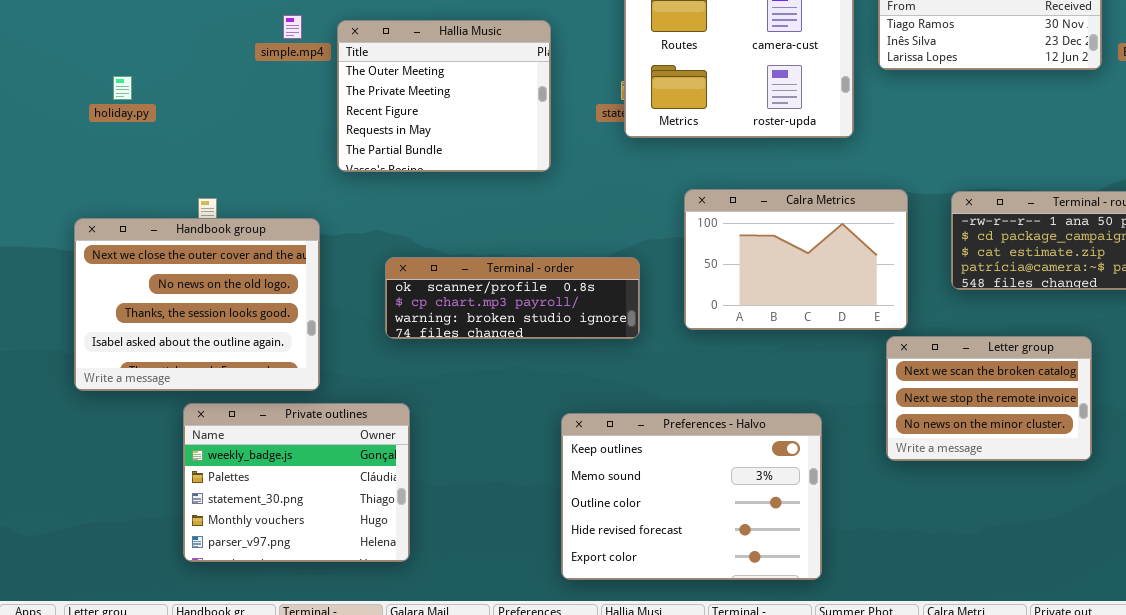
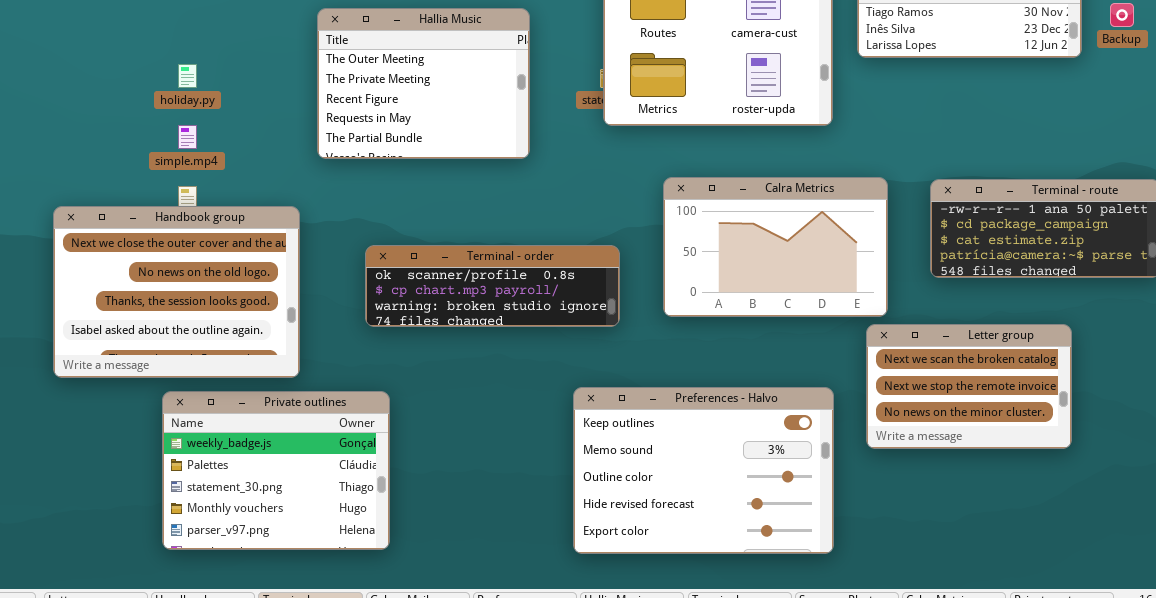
simple.mp4: [283,15,302,39] -> [178,125,197,149], moved
holiday.py: [113,76,132,100] -> [178,64,197,88], moved
Preferences - Halvo: [561,413,822,580] -> [573,387,834,554], moved

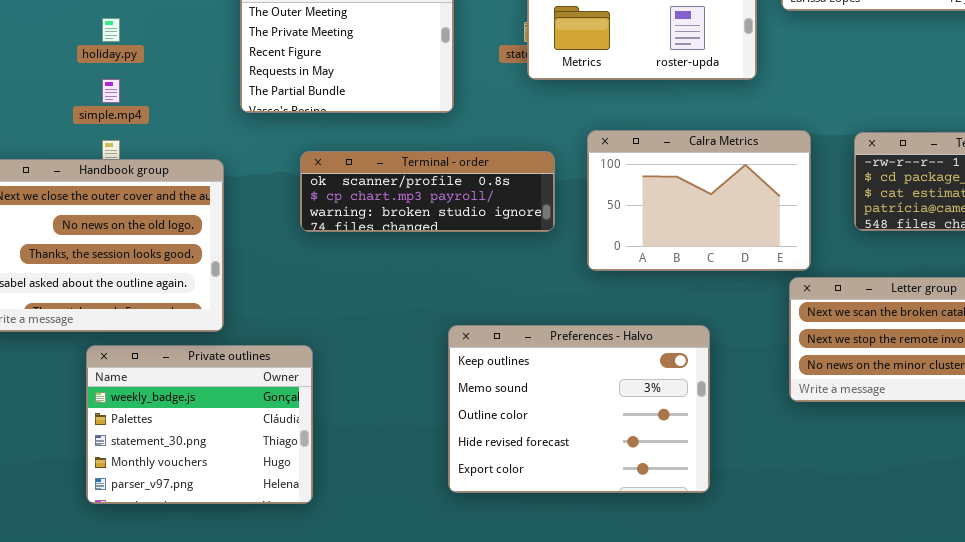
Terminal - order: [365,245,620,327] -> [300,151,555,232], moved
Preferences - Halvo: [573,387,834,554] -> [448,325,710,493], moved

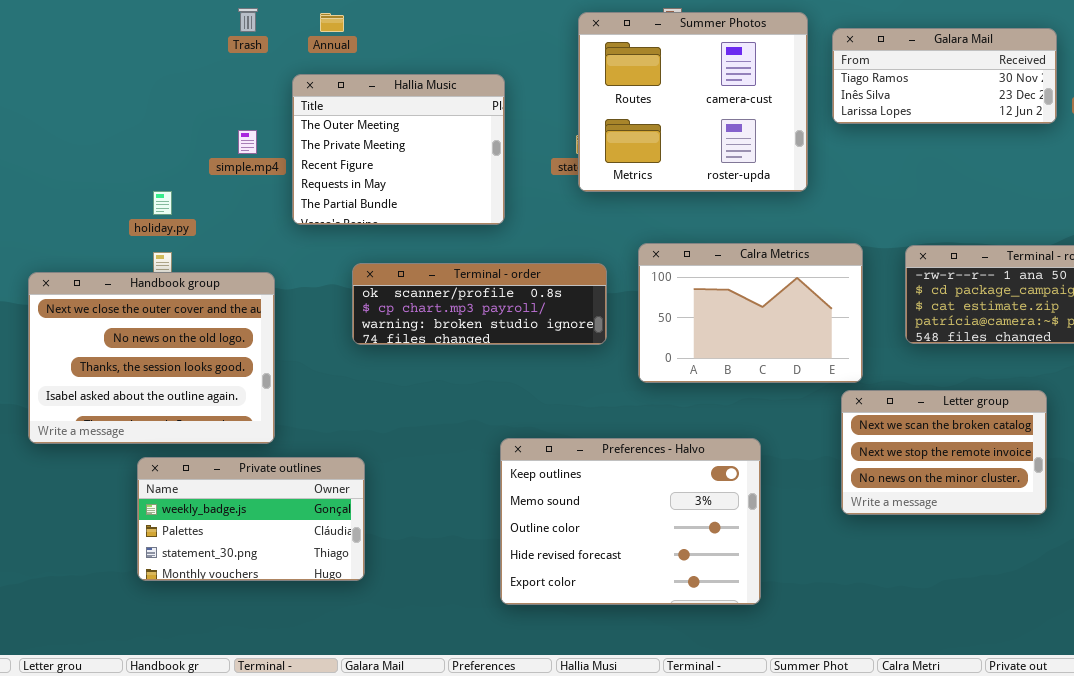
holiday.py: [102,18,120,42] -> [153,191,172,215], moved
simple.mp4: [102,79,120,103] -> [238,130,257,154], moved
Private outlines: [86,345,313,504] -> [137,457,365,581], resized

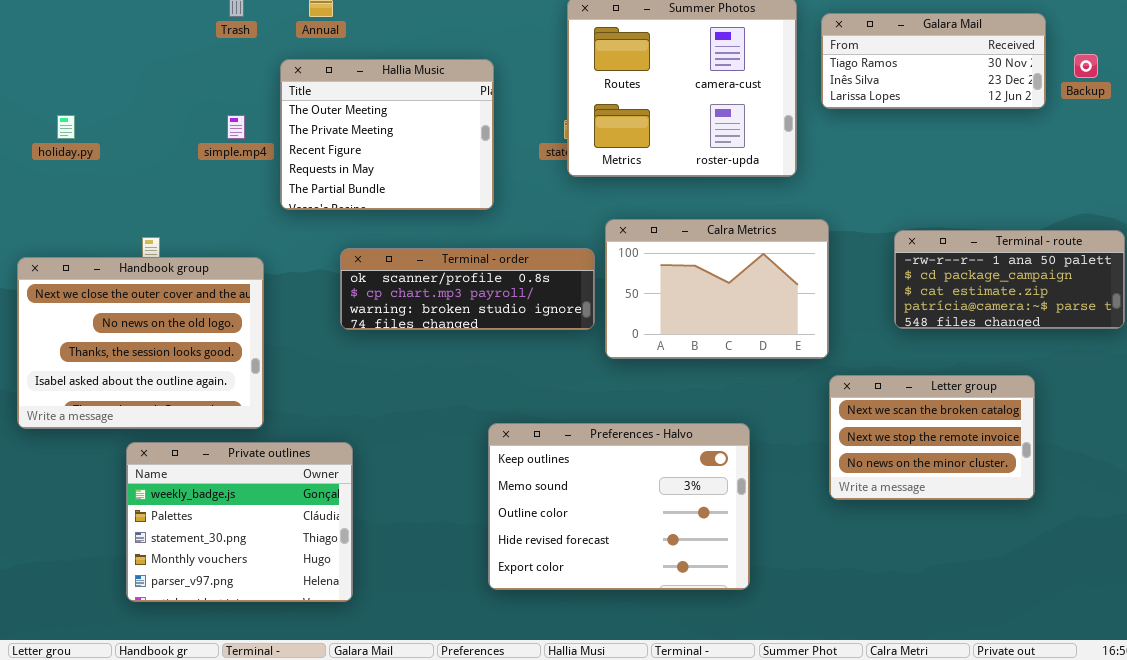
holiday.py: [153,191,172,215] -> [57,115,75,139], moved
Calra Metrics: [638,243,863,383] -> [605,219,829,359], moved
Private outlines: [137,457,365,581] -> [126,442,353,602], resized

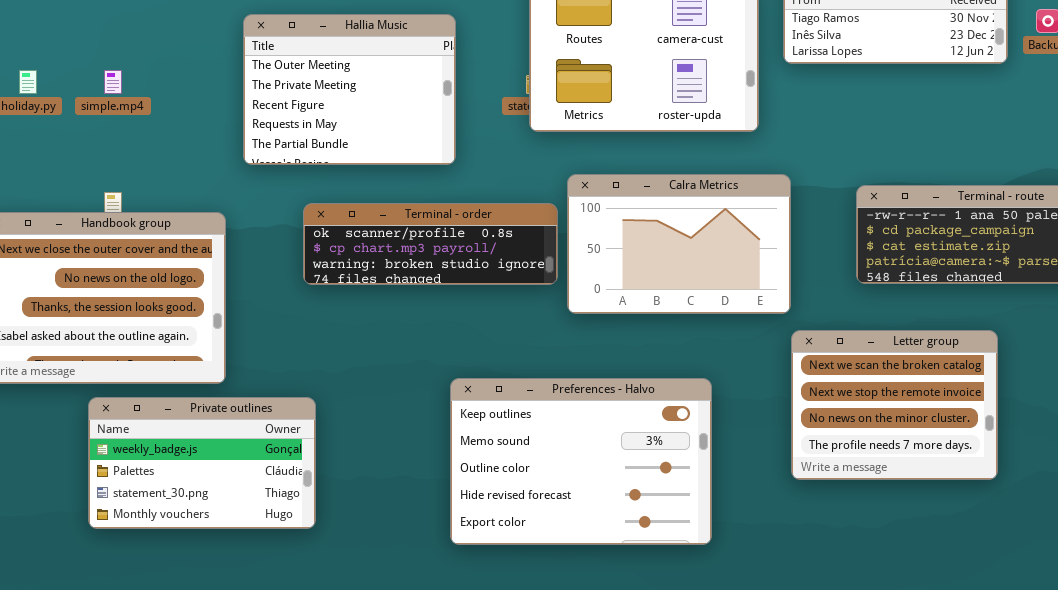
simple.mp4: [227,115,245,139] -> [104,70,122,94], moved
Letter group: [829,375,1035,500] -> [791,330,998,480], resized
Private outlines: [126,442,353,602] -> [88,397,316,529], resized

